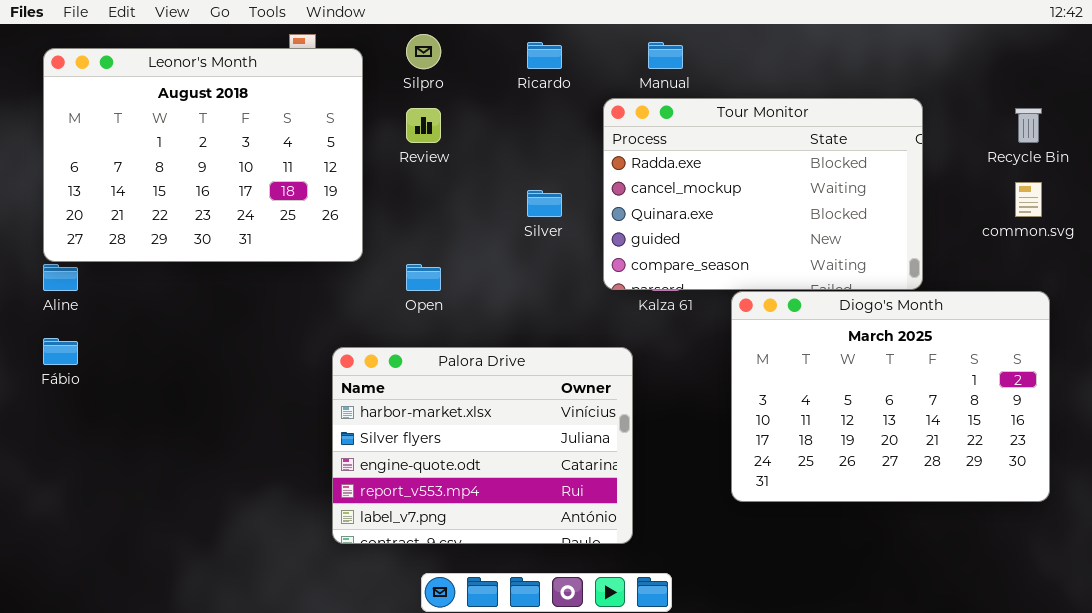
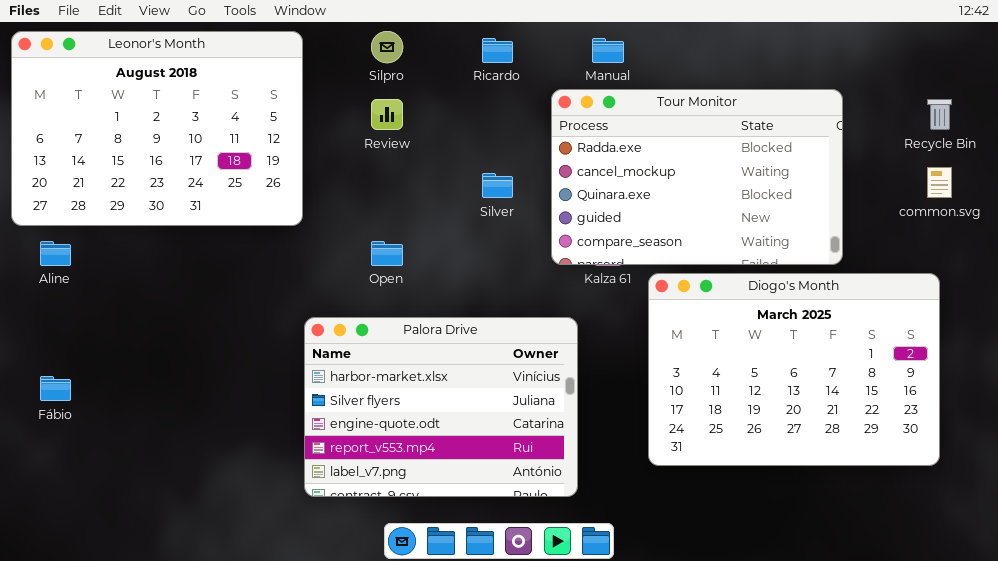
Leonor's Month: [43,48,363,262] -> [11,31,303,226], moved
Diogo's Month: [731,291,1050,502] -> [648,273,940,466], moved
Fábio: [43,338,78,365] -> [40,376,71,401], moved

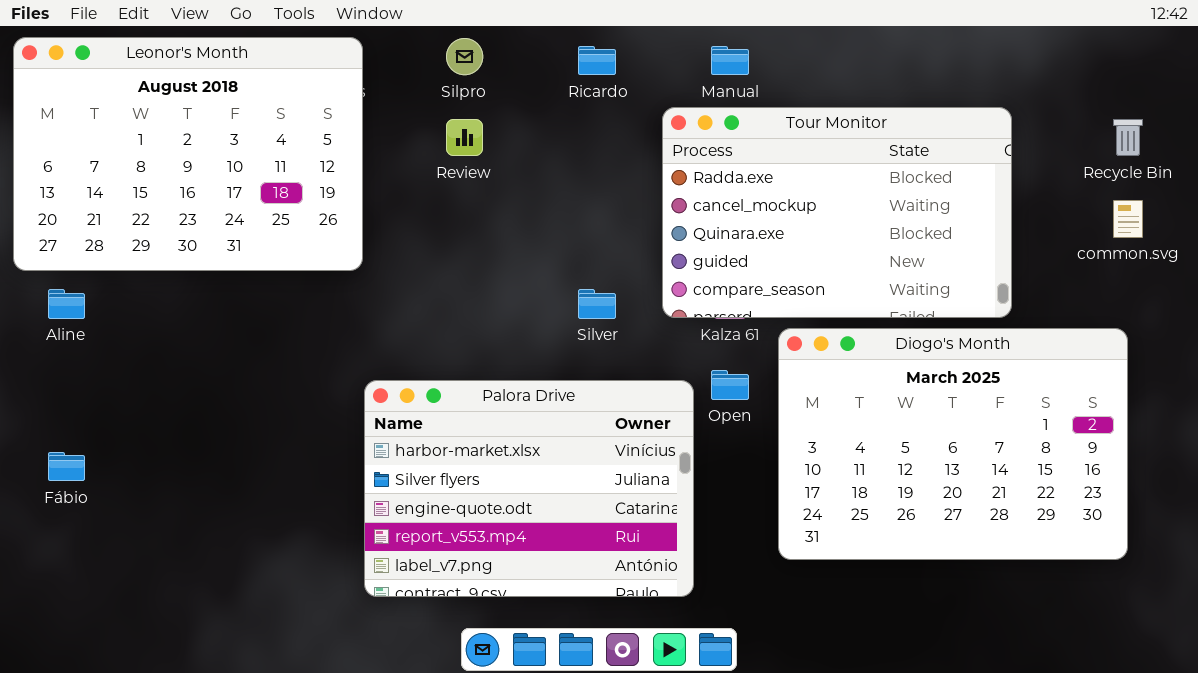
Silver: [482,173,513,198] -> [578,289,616,319], moved
Open: [371,241,403,266] -> [711,370,749,400], moved

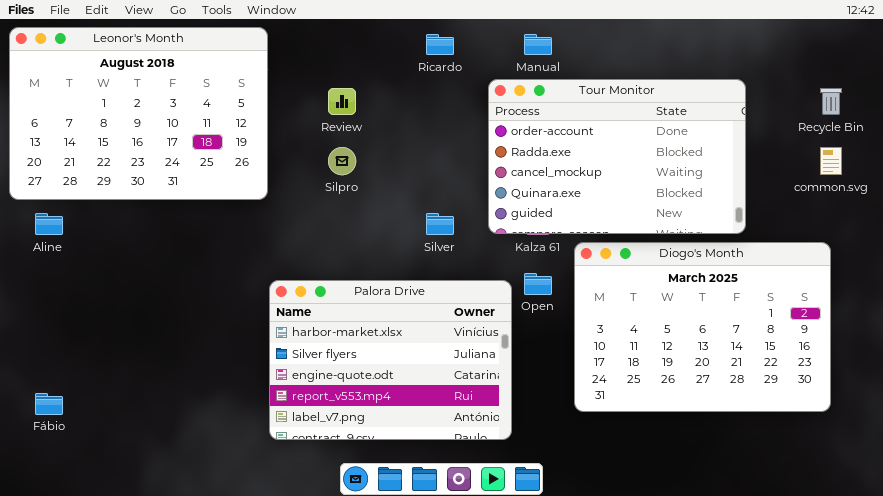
Silpro: [446,38,483,75] -> [328,147,356,175], moved
Tour Monitor: [662,107,1012,318] -> [488,79,746,234], scrolled up 1 row
Fábio: [48,452,85,481] -> [35,393,63,415], moved

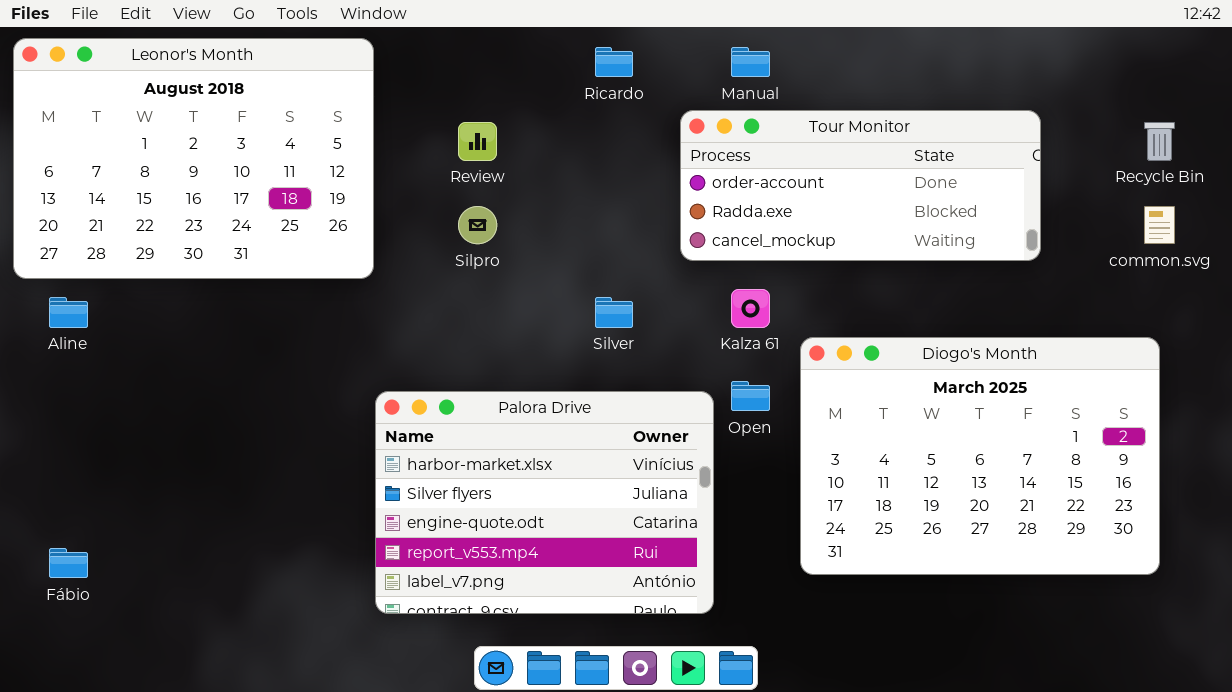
Tour Monitor: [488,79,746,234] -> [680,110,1041,261], resized

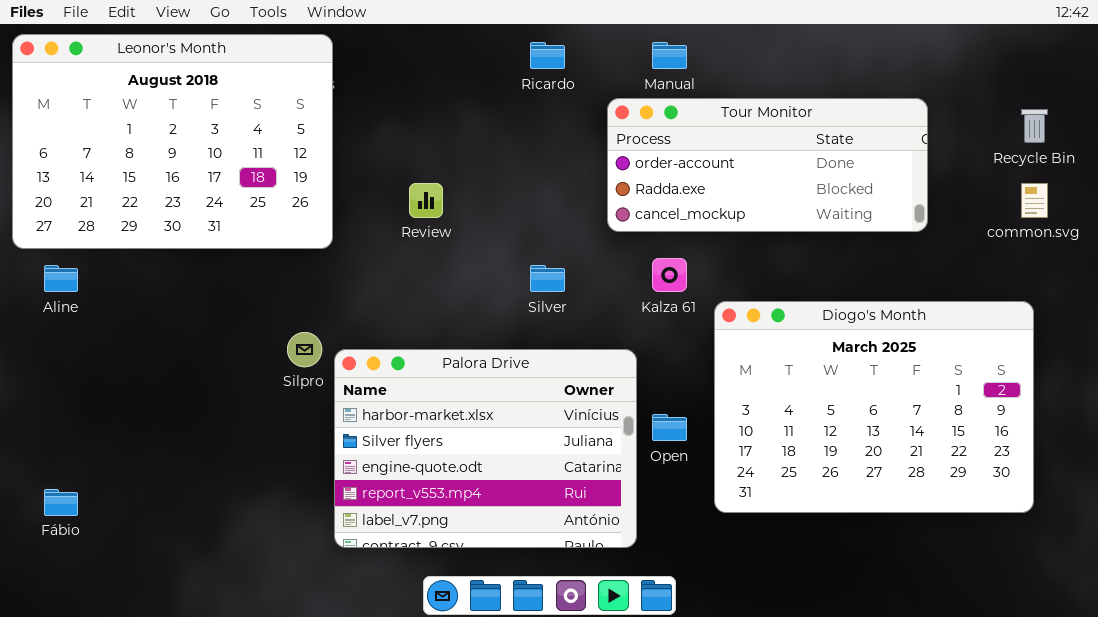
Review: [458,122,497,161] -> [409,183,443,218], moved
Silpro: [458,206,497,244] -> [287,332,322,367], moved
Open: [731,381,770,411] -> [652,414,687,441], moved

